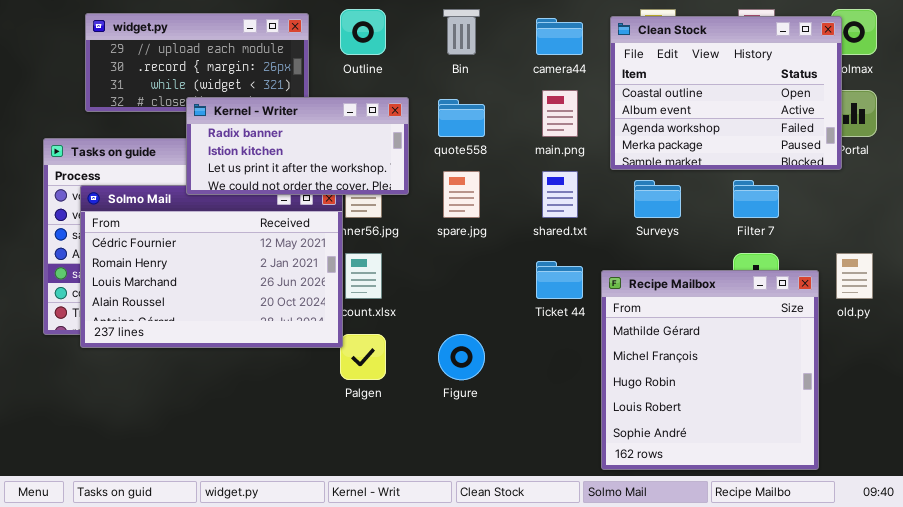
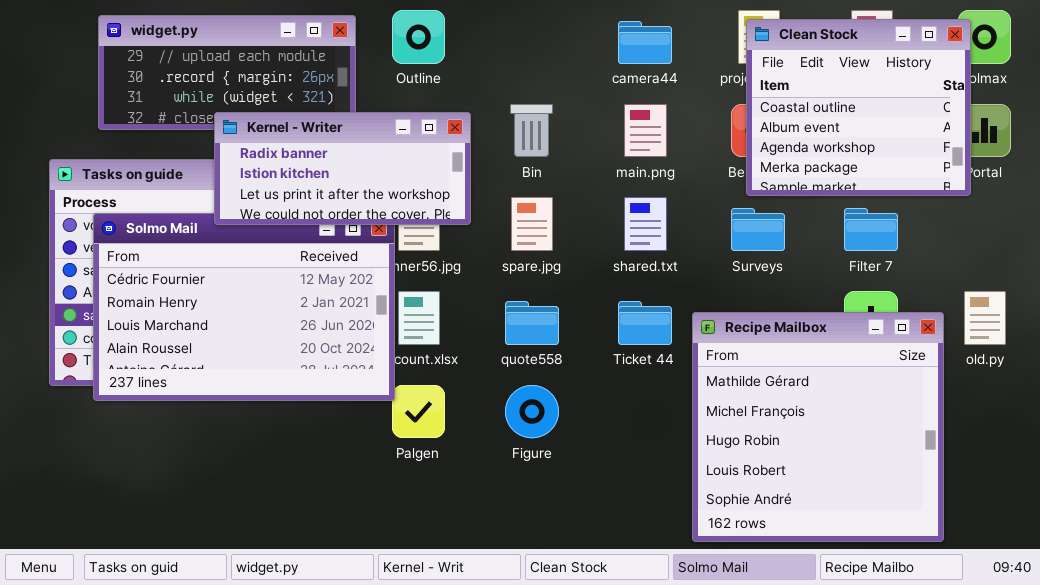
Bin: [443,9,480,55] -> [510,104,553,157], moved
Clean Stock: [610,16,842,170] -> [746,19,971,196], resized
quote558: [438,99,485,137] -> [505,301,559,345], moved

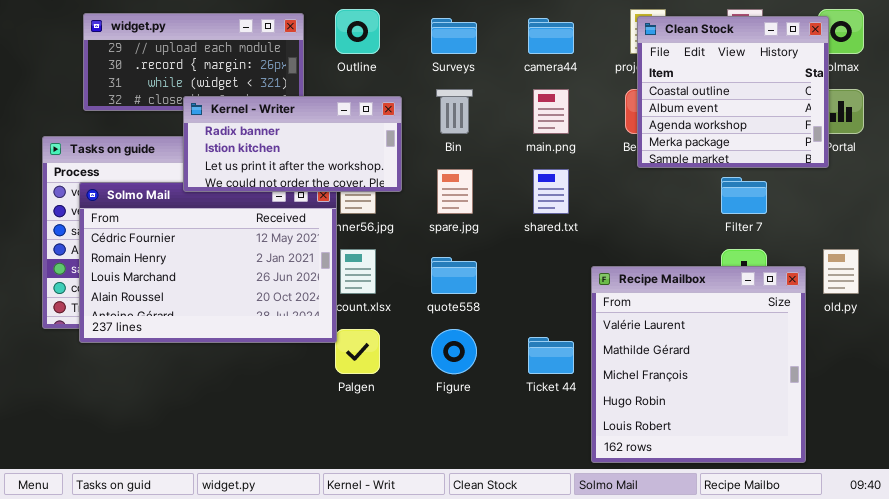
Surveys: [731,208,785,251] -> [431,18,477,54], moved
Ticket 44: [618,301,672,345] -> [528,337,574,374], moved
Recipe Mailbox: [692,312,944,542] -> [591,266,806,463], scrolled up 1 row

